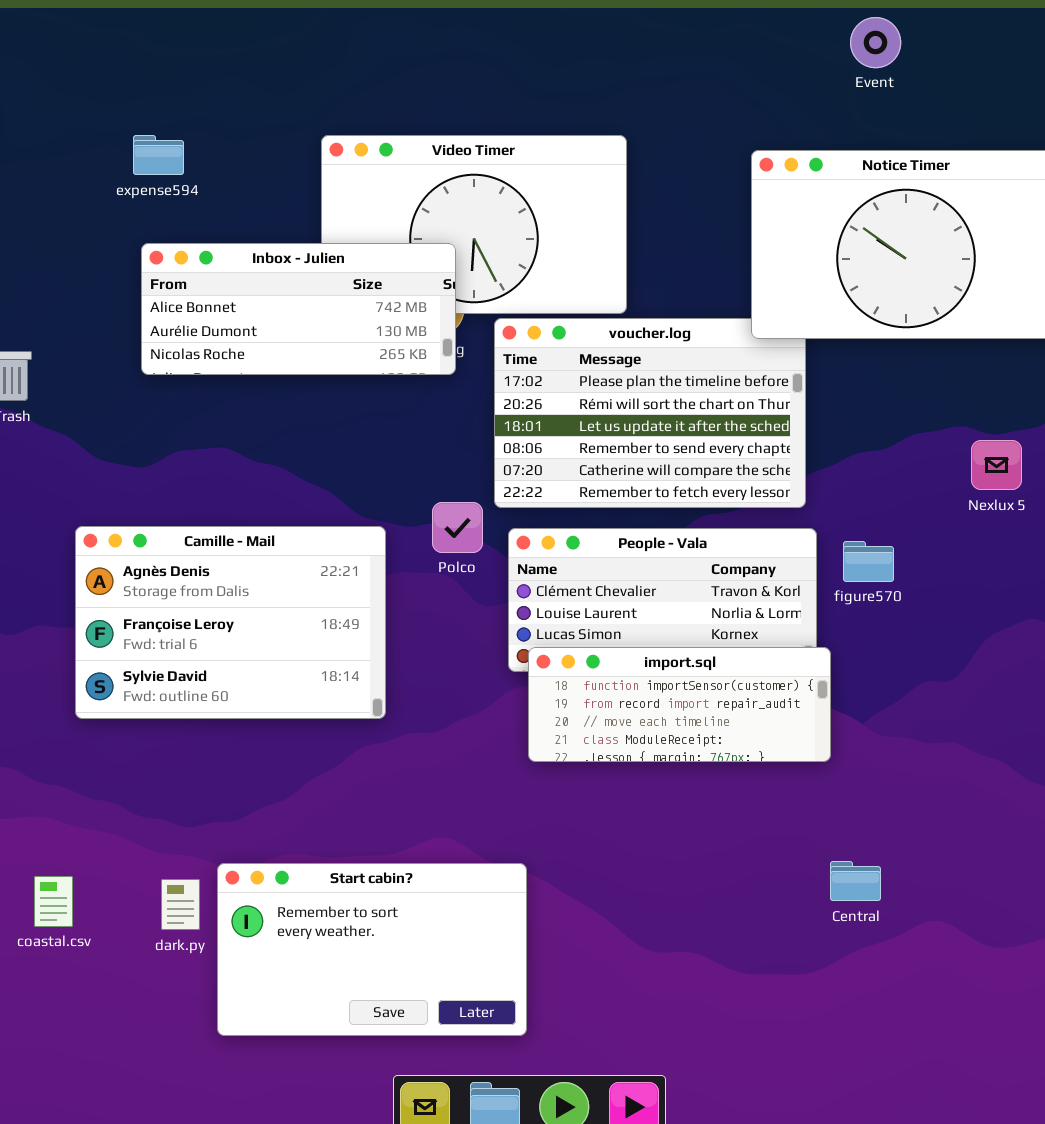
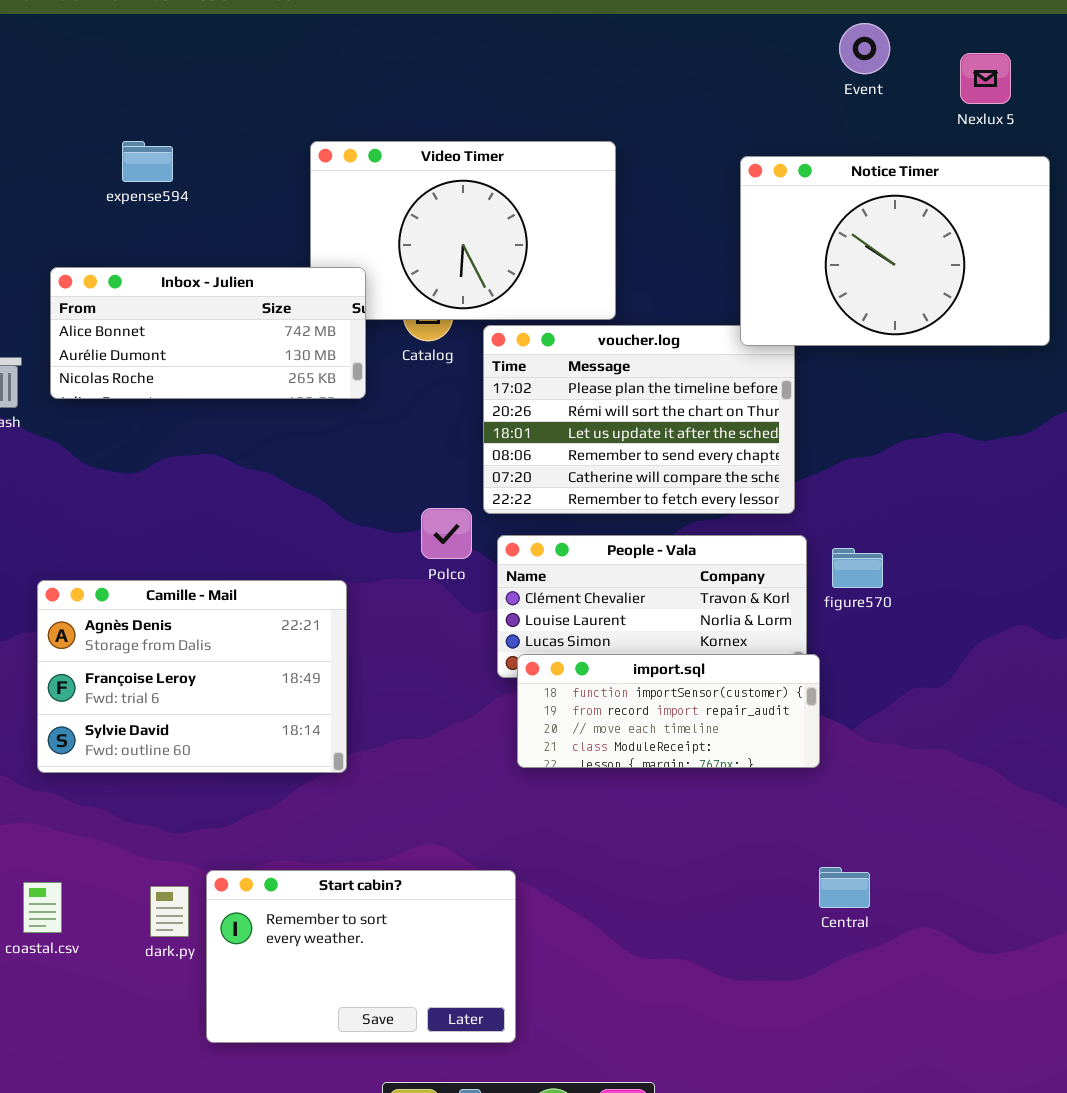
Inbox - Julien: [141,243,456,375] -> [50,267,366,399], moved
Nexlux 5: [971,440,1022,490] -> [960,53,1011,104], moved
Camille - Mail: [75,526,386,719] -> [37,580,347,773], moved

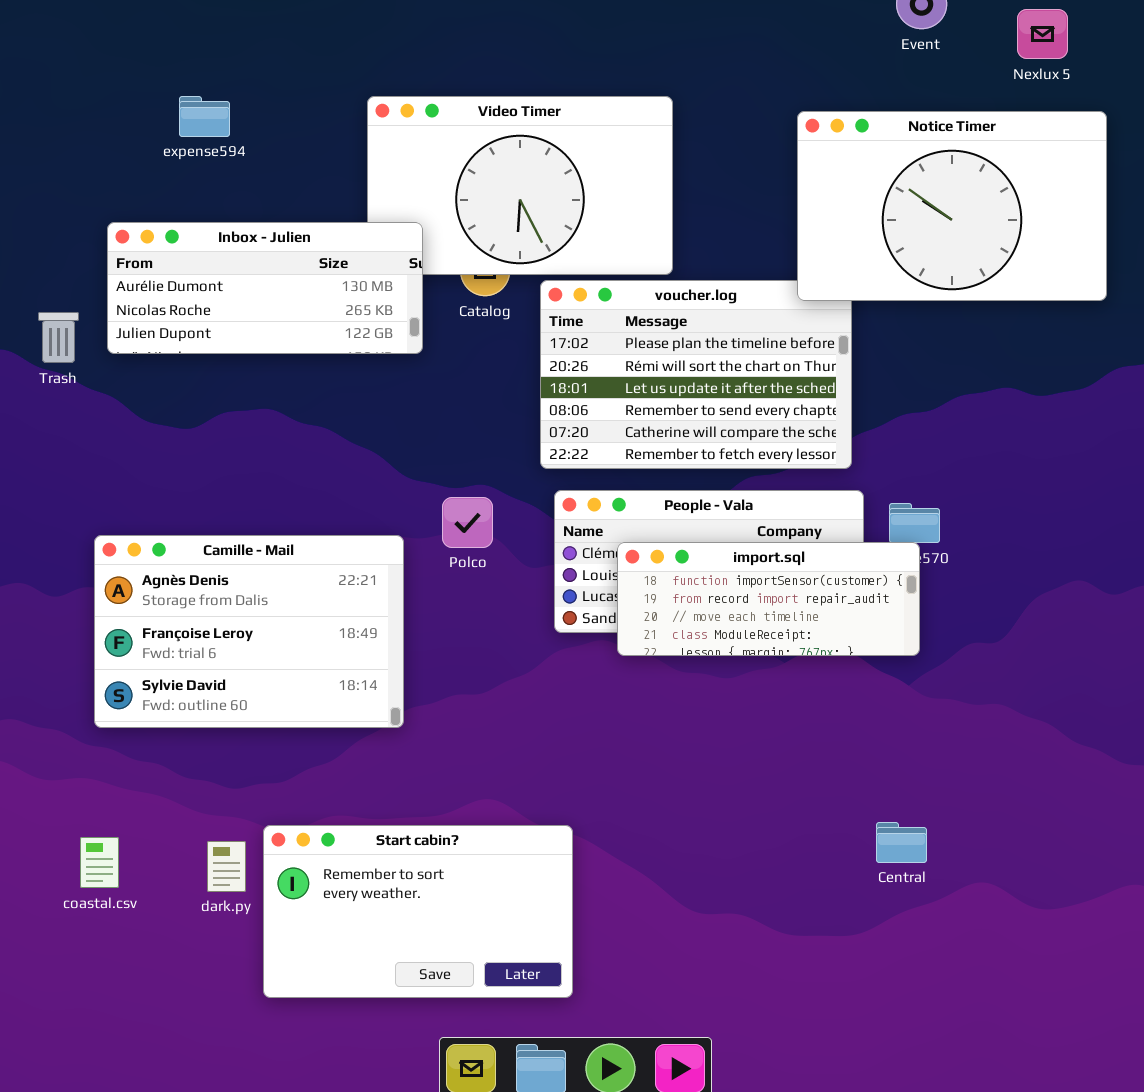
Inbox - Julien: [50,267,366,399] -> [107,222,423,354], scrolled down 1 row
Polco: [421,508,472,559] -> [442,497,493,548], moved
import.sql: [517,654,820,768] -> [617,542,920,656], moved

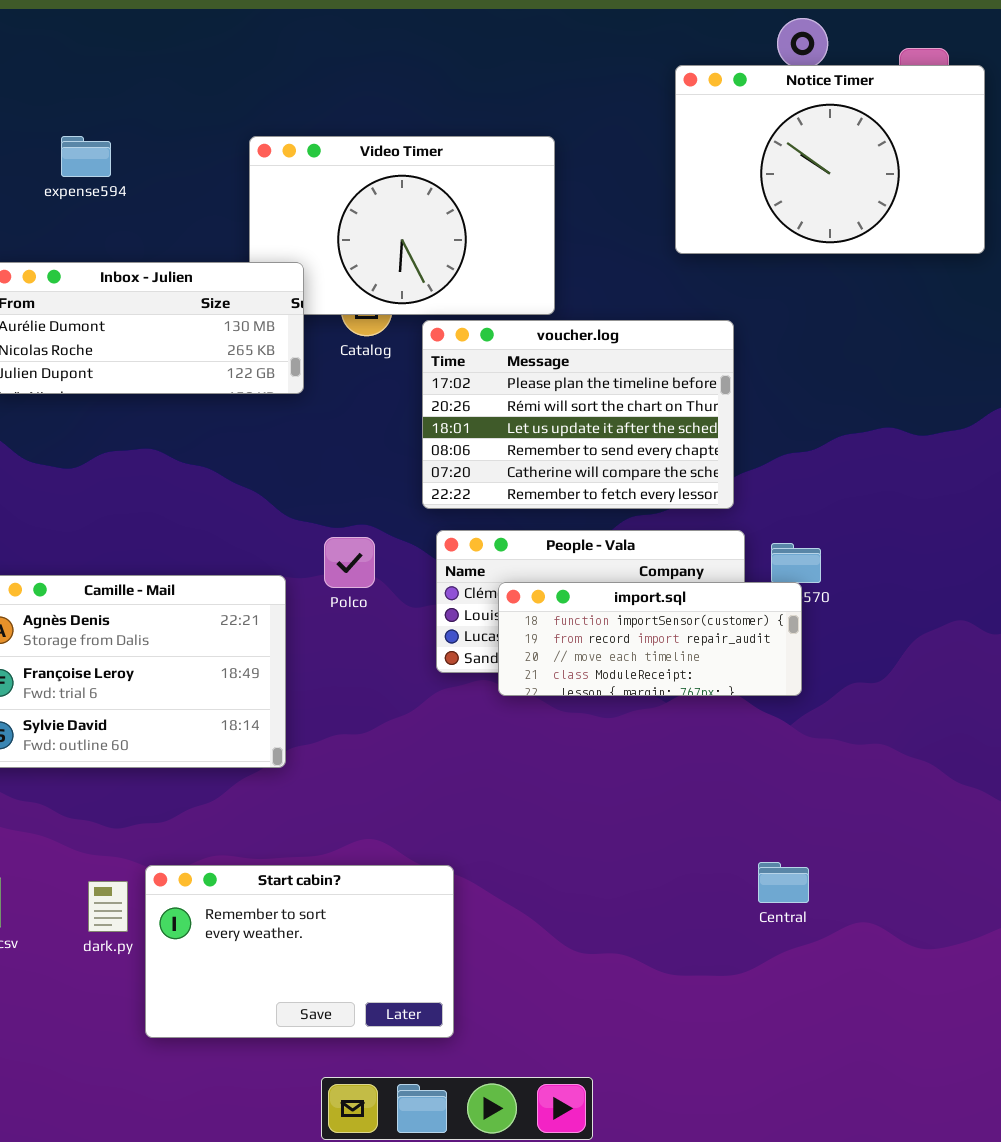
Notice Timer: [797,111,1107,301] -> [675,65,985,254], moved

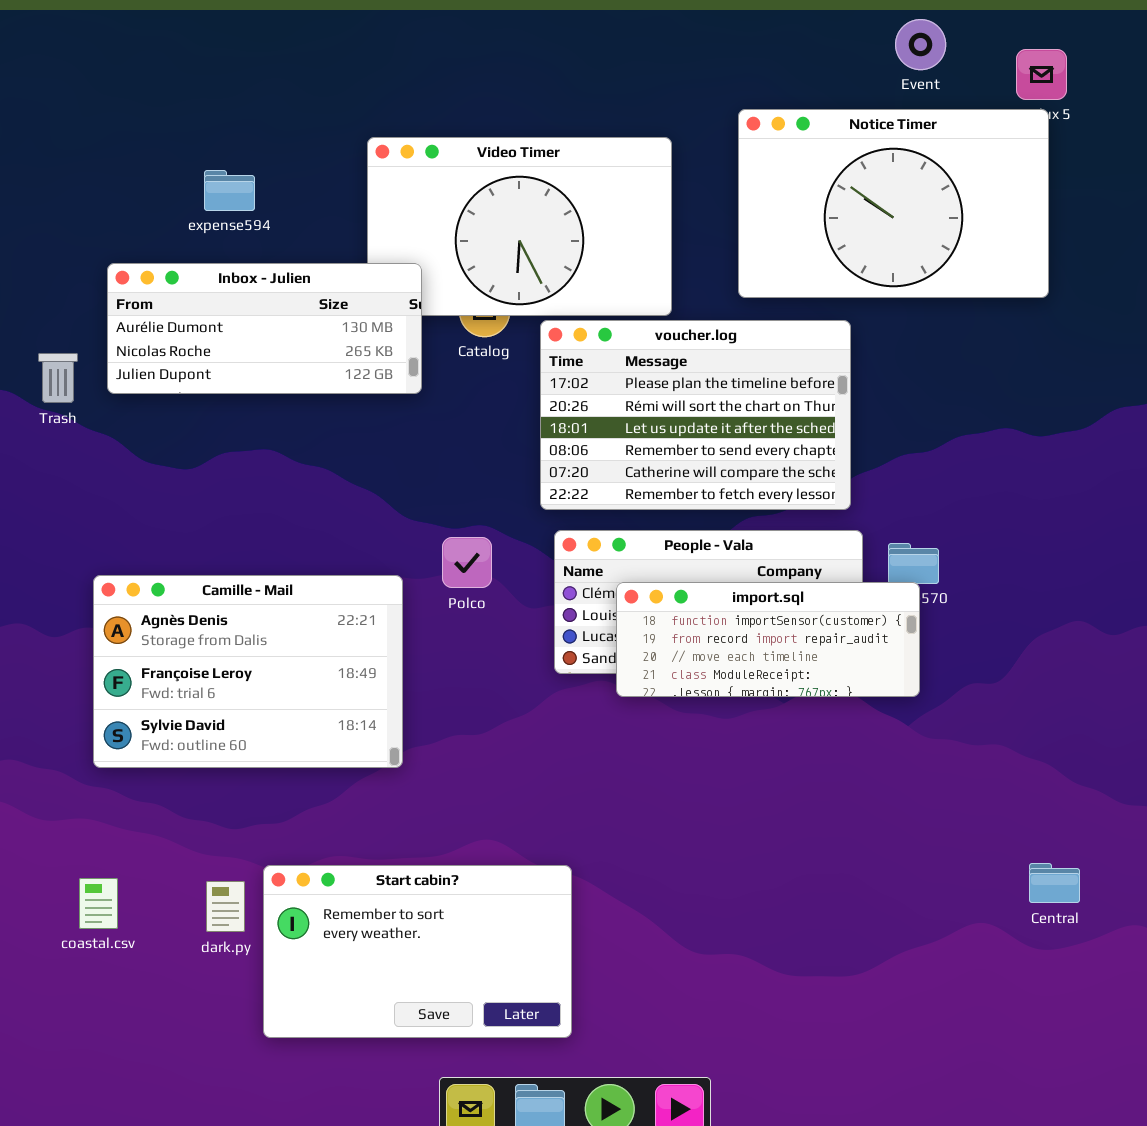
Notice Timer: [675,65,985,254] -> [738,109,1049,298], moved
expense594: [61,136,111,177] -> [204,170,255,211], moved
Central: [758,862,809,903] -> [1029,863,1080,903], moved

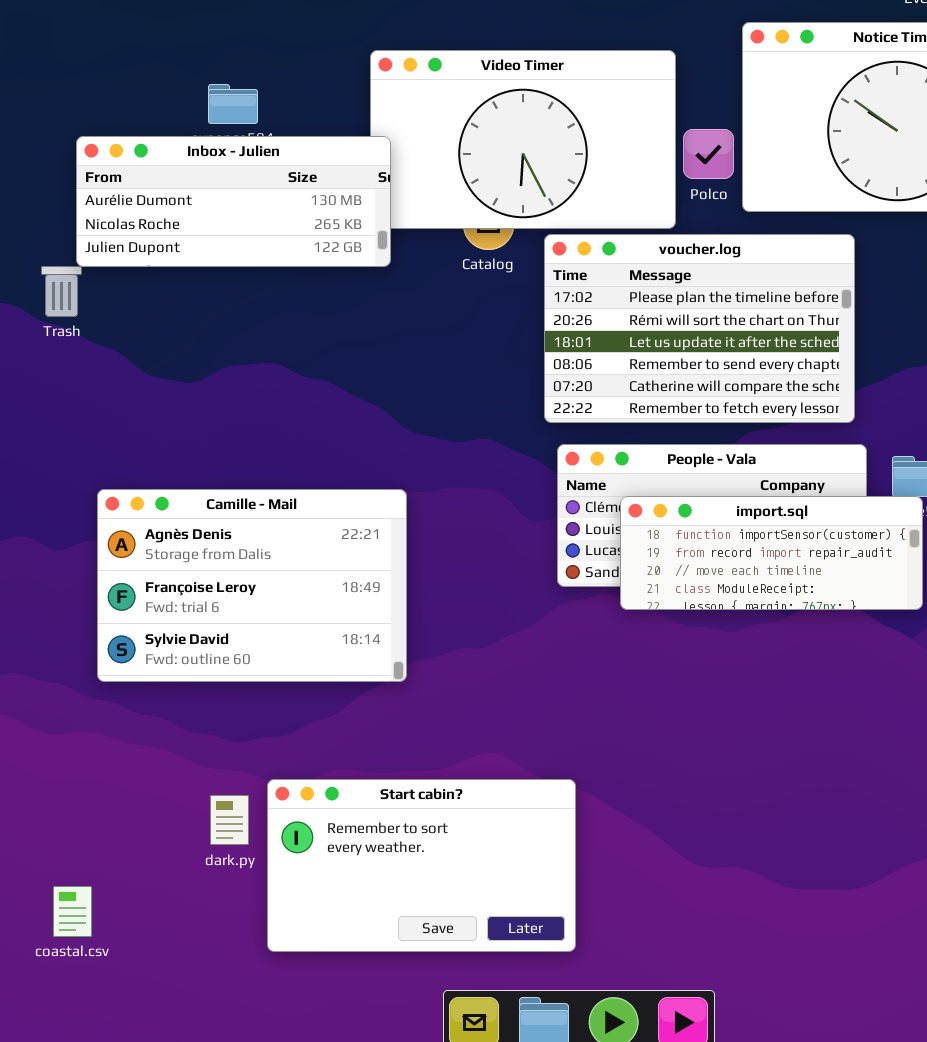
Inbox - Julien: [107,263,422,394] -> [76,136,391,267], moved
Polco: [442,537,492,588] -> [683,129,734,179], moved
coastal.csv: [79,878,118,929] -> [53,886,92,937], moved

